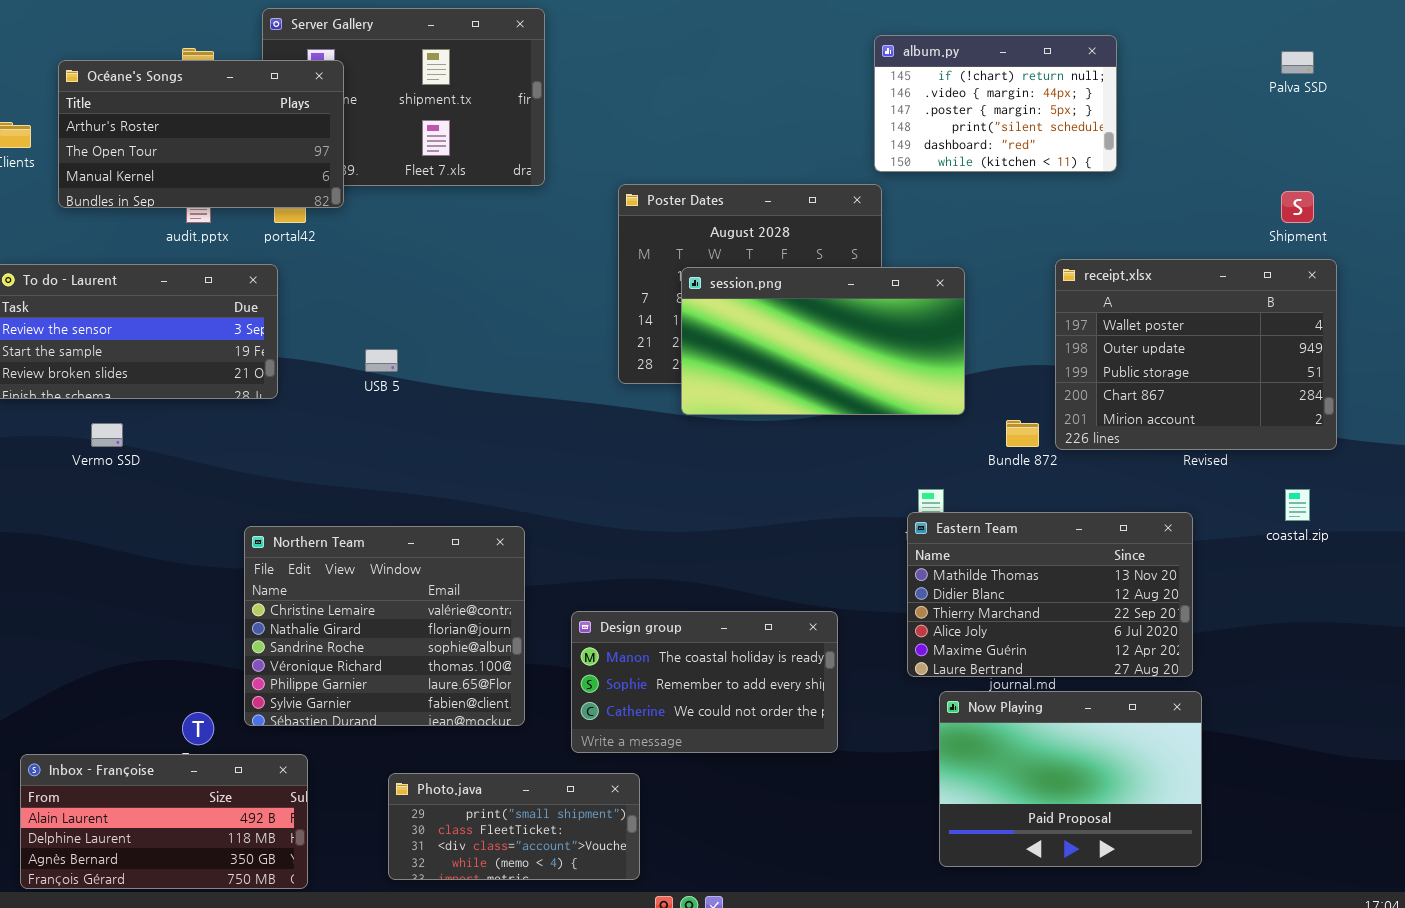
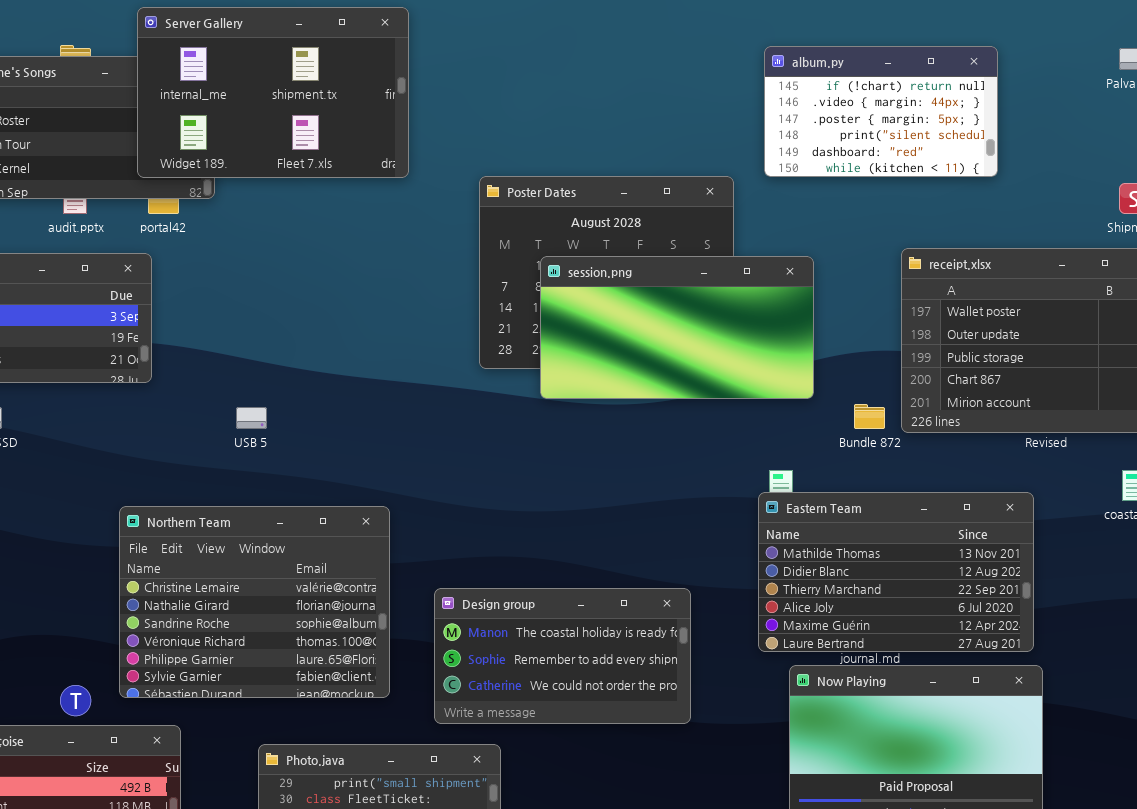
Server Gallery: [262,8,545,186] -> [137,7,409,178], raised
album.py: [874,35,1117,172] -> [764,46,998,177], moved
USB 5: [365,349,398,372] -> [236,407,267,429], moved

